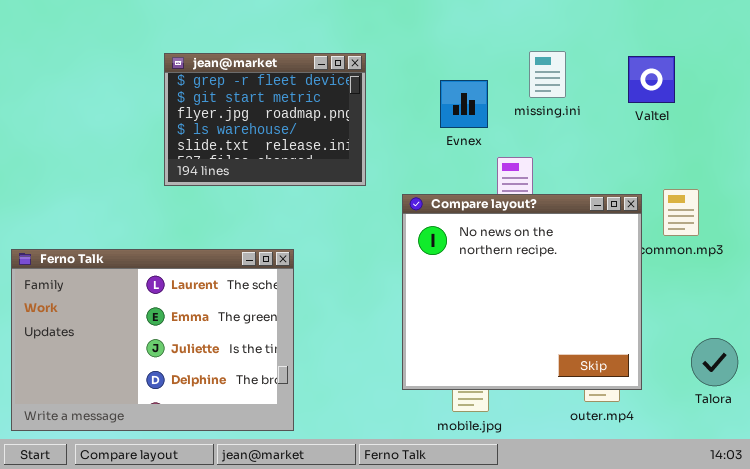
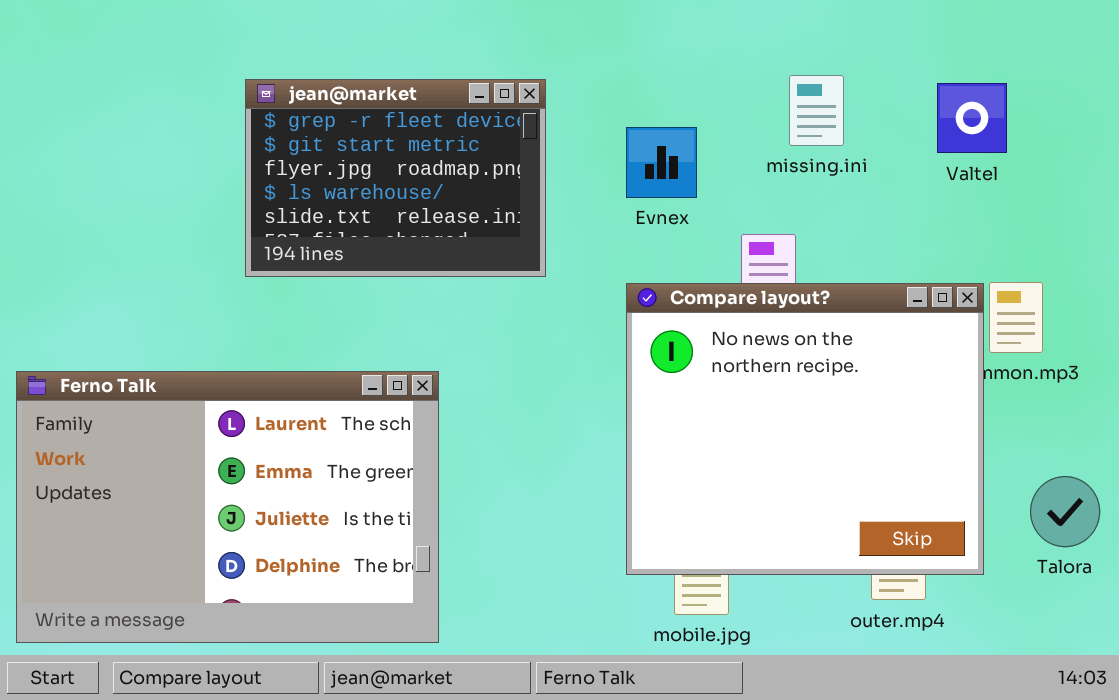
Evnex: [440,80,488,128] -> [626,127,697,198], moved
Compare layout?: [402,194,642,390] -> [626,283,984,575], moved
Talora: [691,338,738,386] -> [1030,476,1100,547], moved

